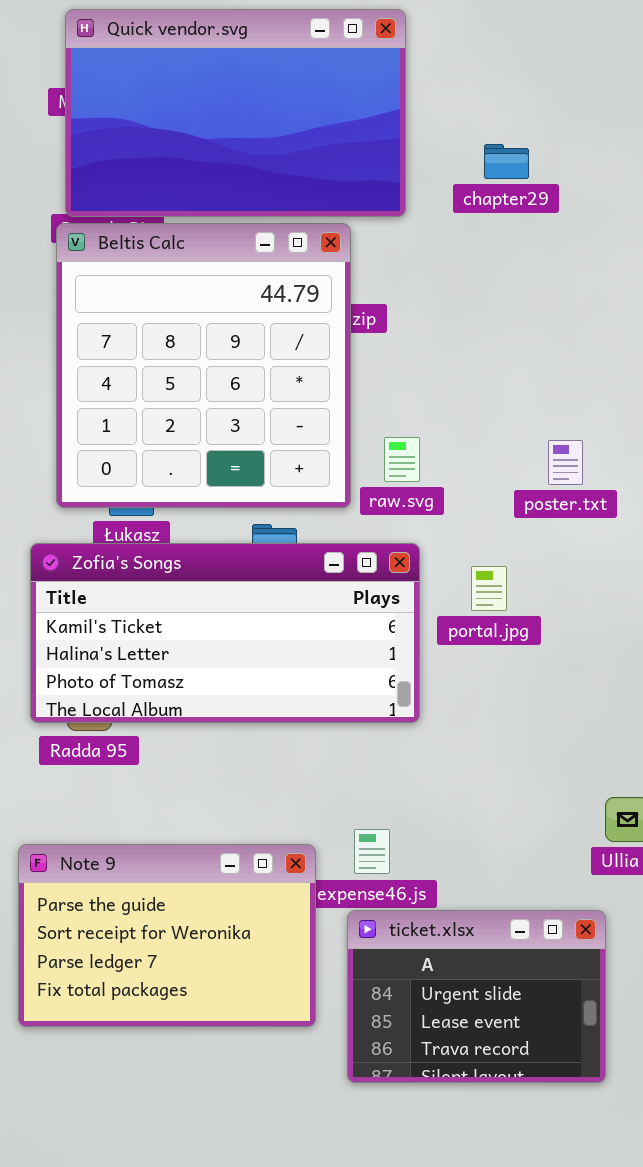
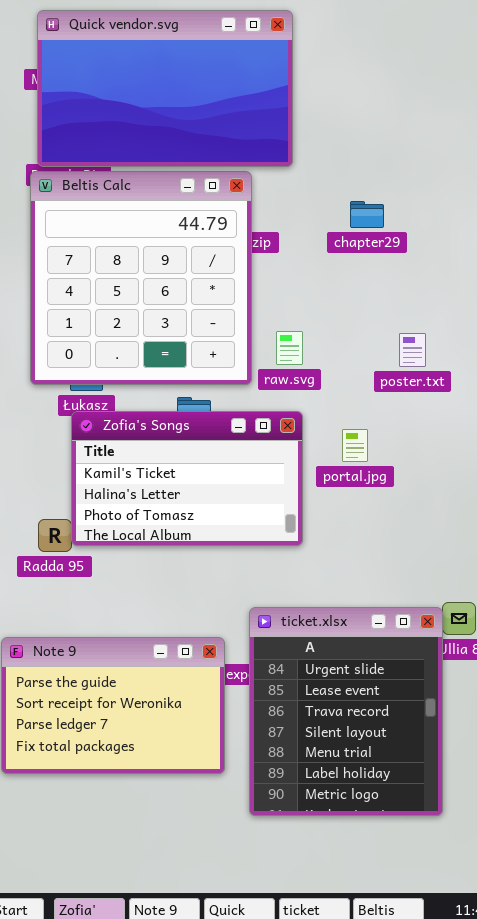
chapter29: [484,144,529,179] -> [350,201,384,228], moved
Zofia's Songs: [30,543,420,723] -> [71,411,303,546], resized
ticket.xlsx: [347,910,606,1083] -> [249,607,443,816], resized

